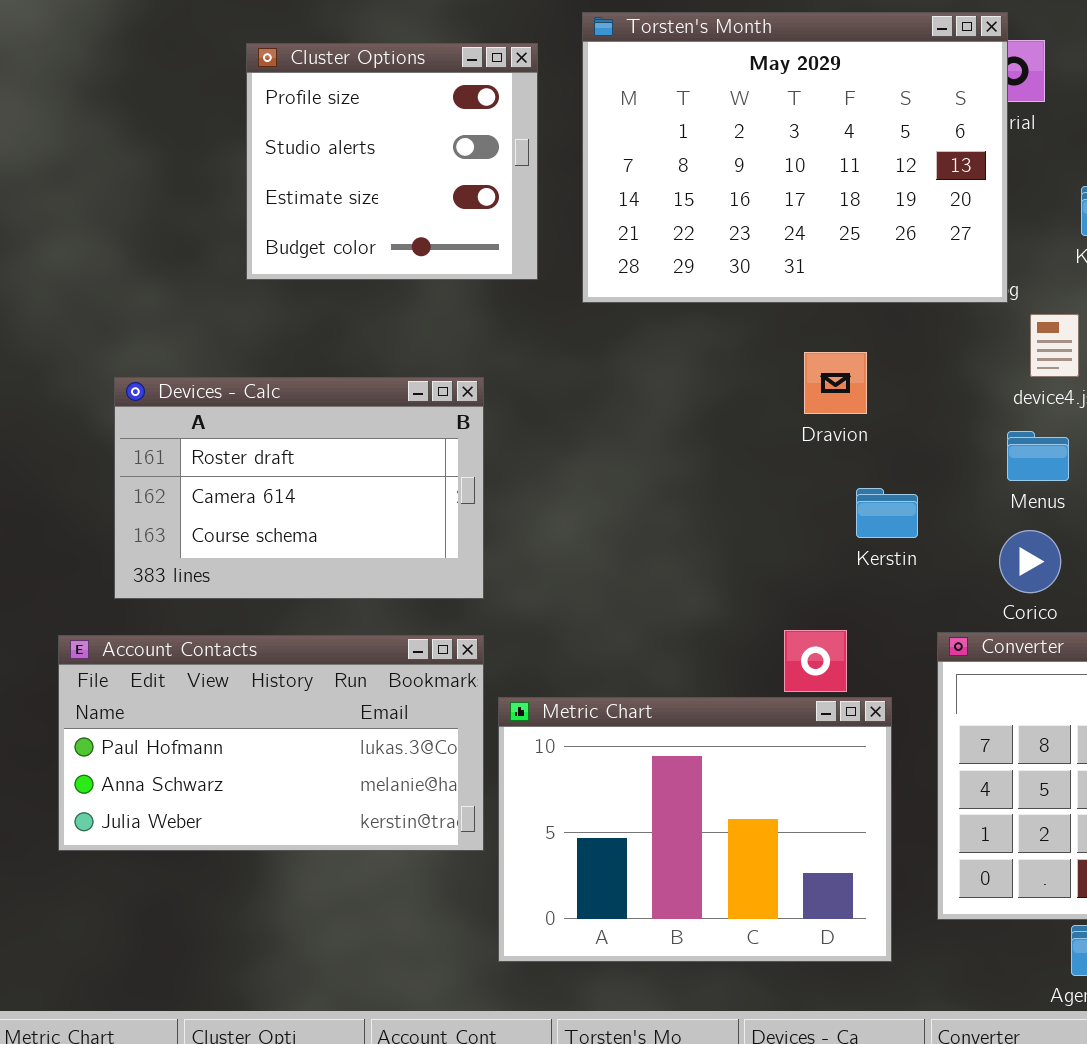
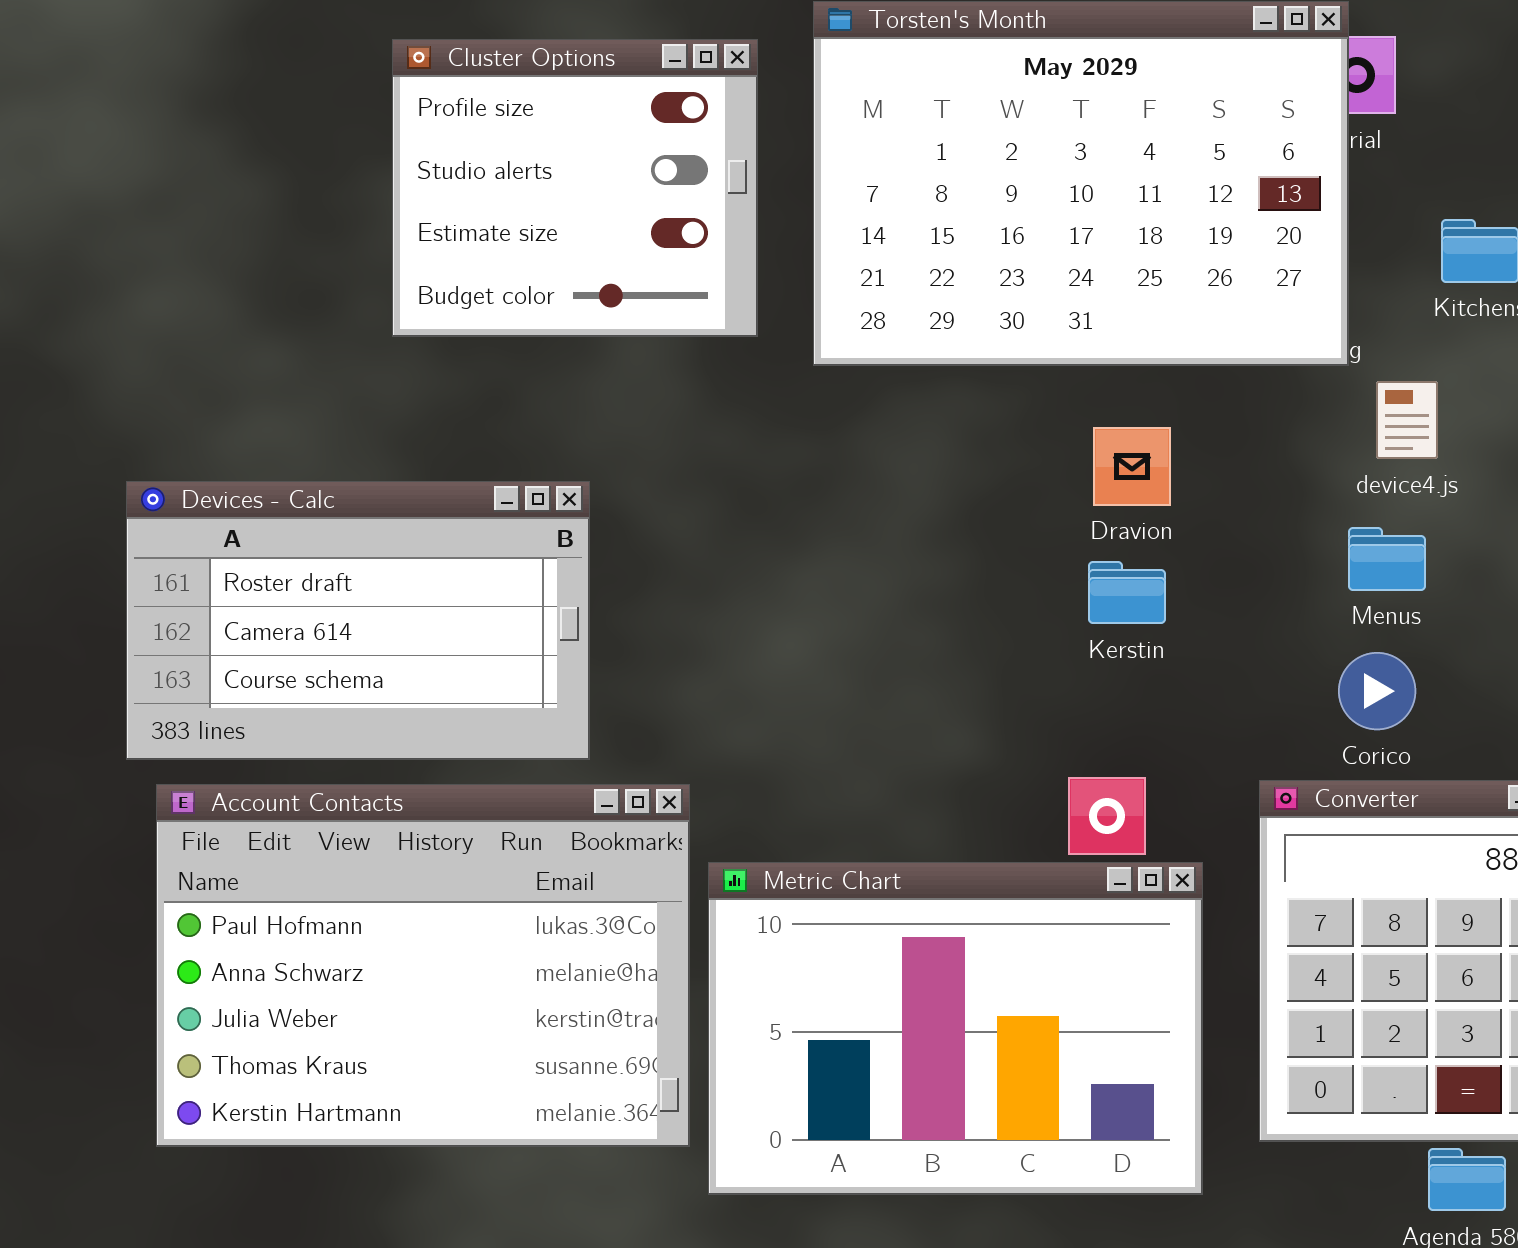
Devices - Calc: [114,377,484,599] -> [126,481,590,760], moved
Kerstin: [856,488,918,538] -> [1088,561,1166,624], moved
Account Contacts: [58,635,484,851] -> [156,784,690,1147], resized

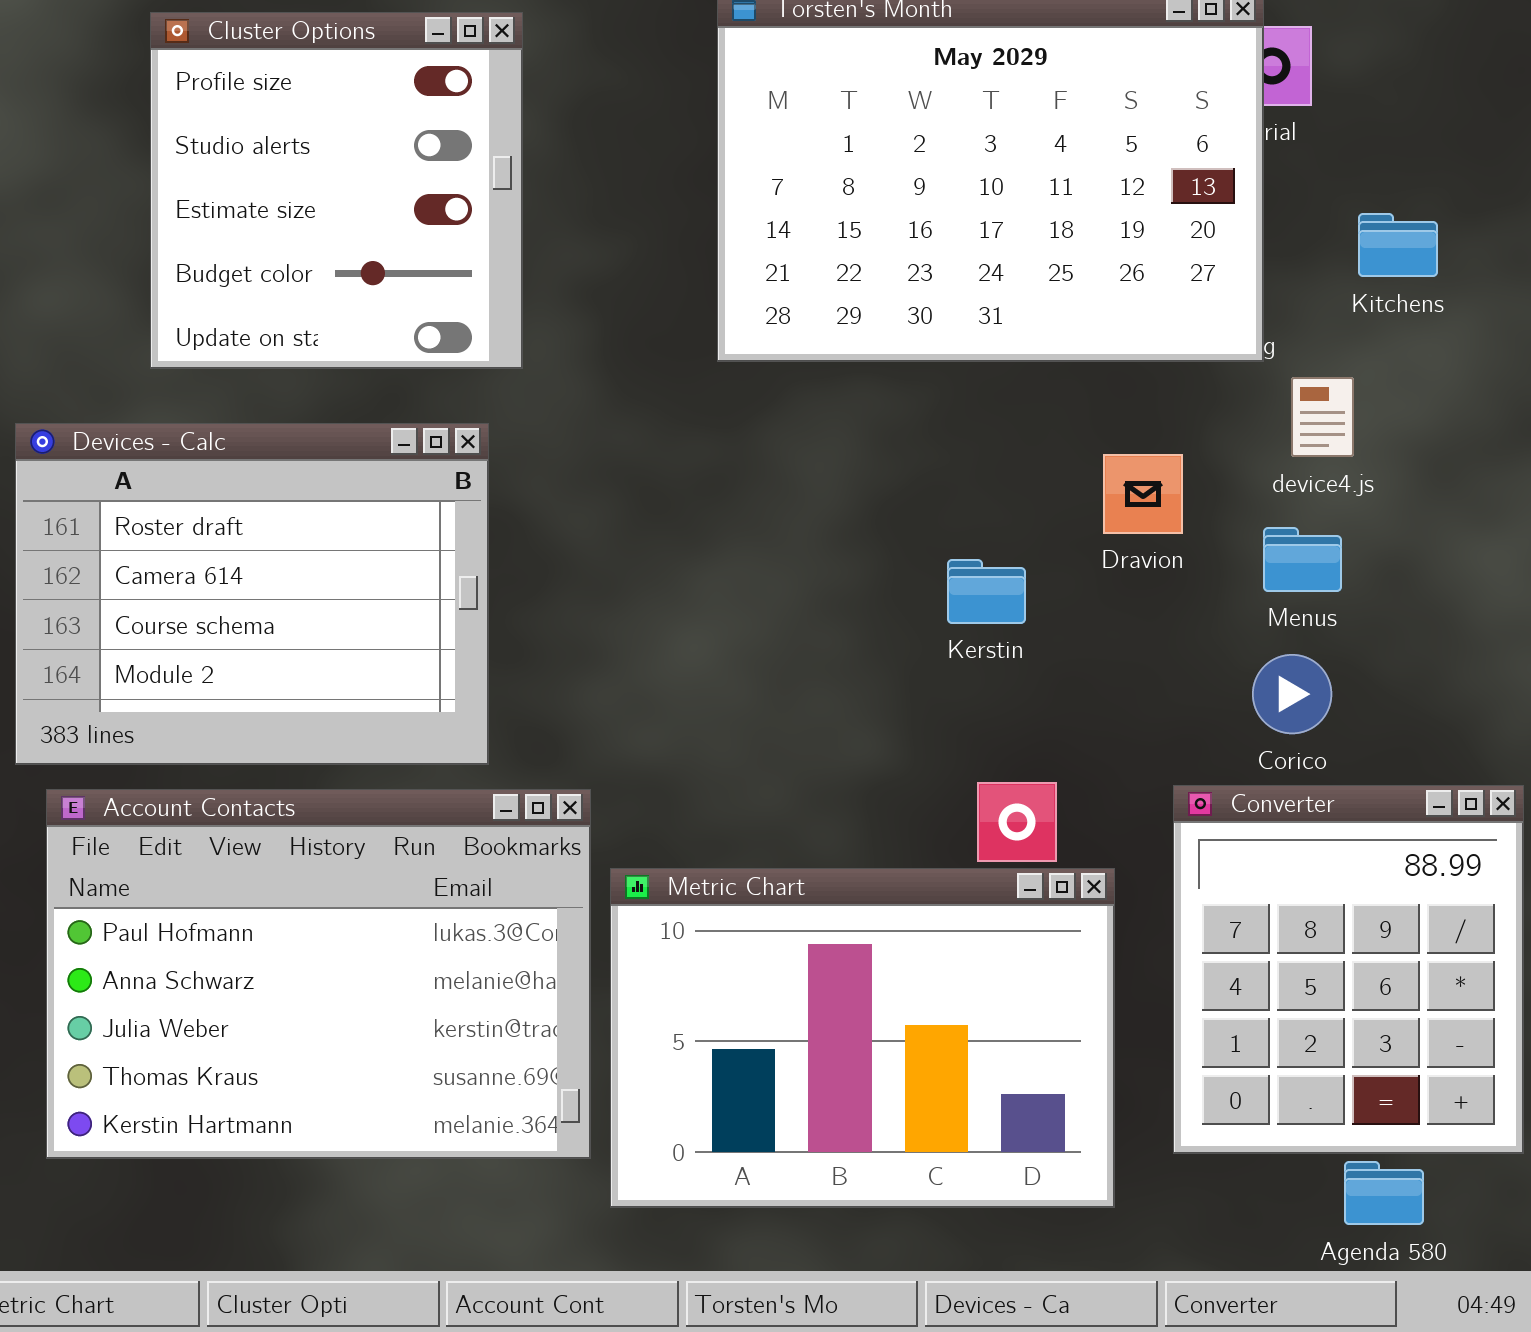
Cluster Options: [392,39,758,337] -> [150,12,523,369], moved, resized
Dravion: [1093,427,1171,506] -> [1103,454,1183,534], moved
Devices - Calc: [126,481,590,760] -> [15,423,489,765], resized
Kerstin: [1088,561,1166,624] -> [947,559,1026,624], moved

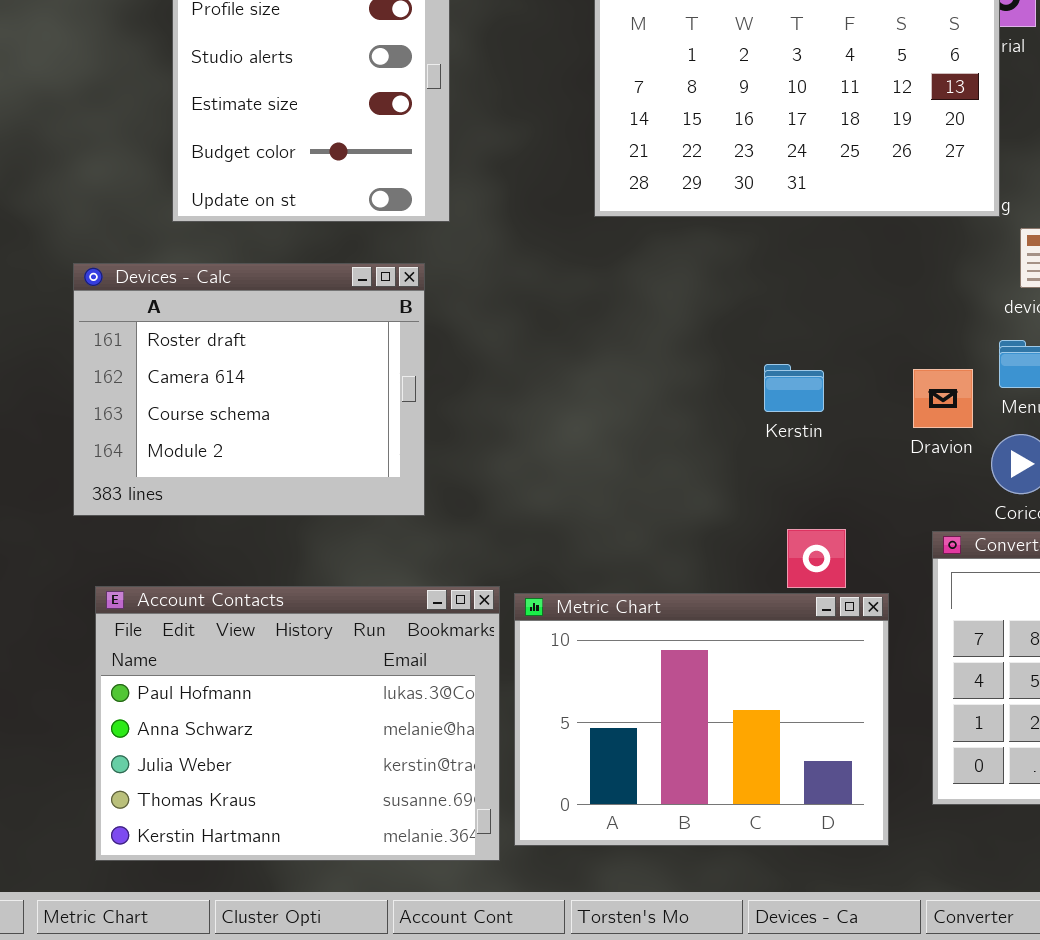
Dravion: [1103,454,1183,534] -> [913,369,973,428], moved
Account Contacts: [46,789,591,1159] -> [95,586,500,861], moved

